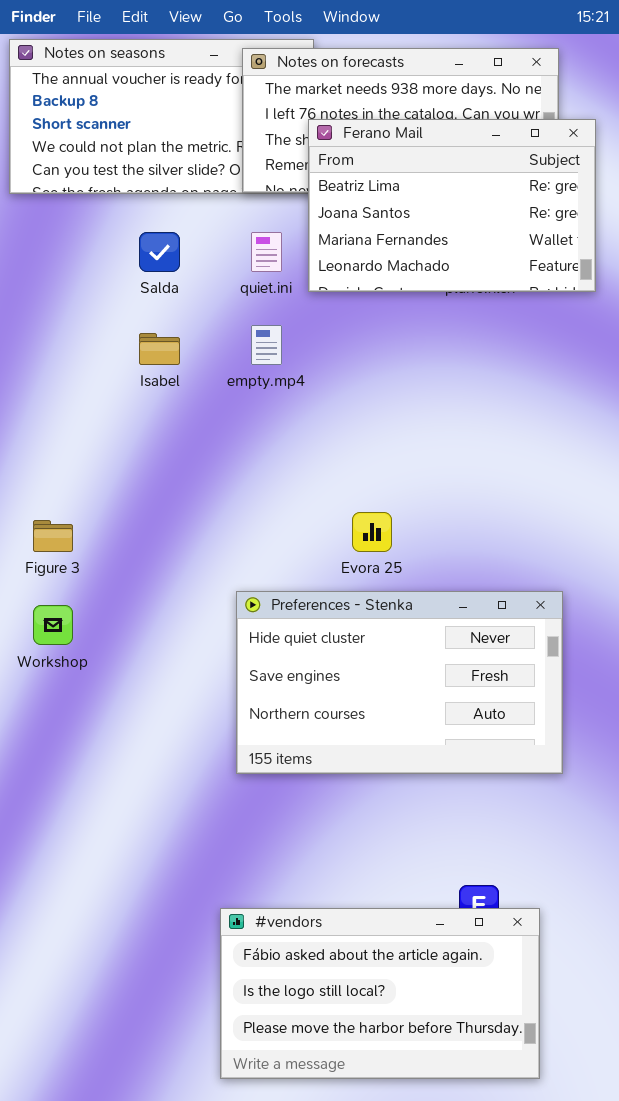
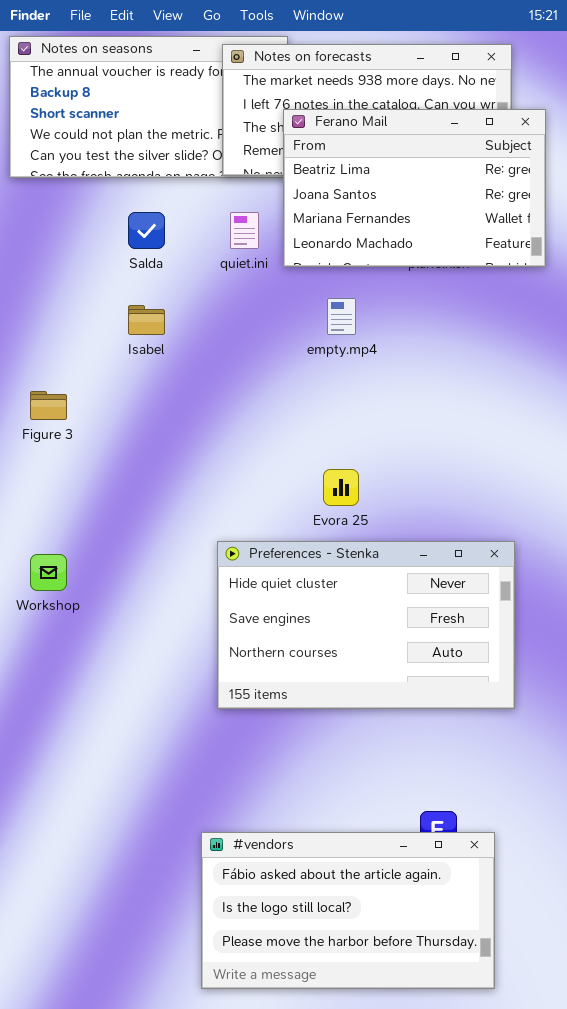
empty.mp4: [251,325,282,365] -> [327,298,356,335], moved
Figure 3: [33,520,73,552] -> [30,391,67,420], moved

